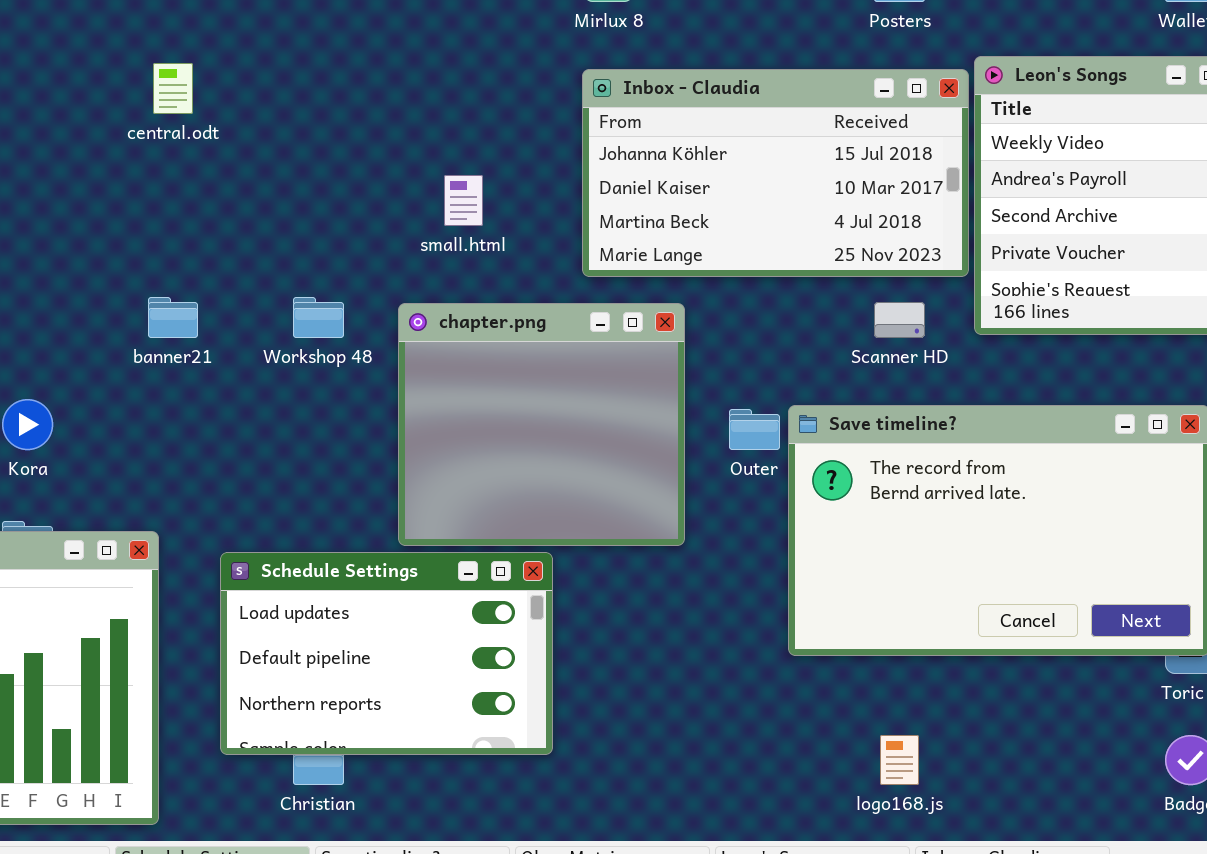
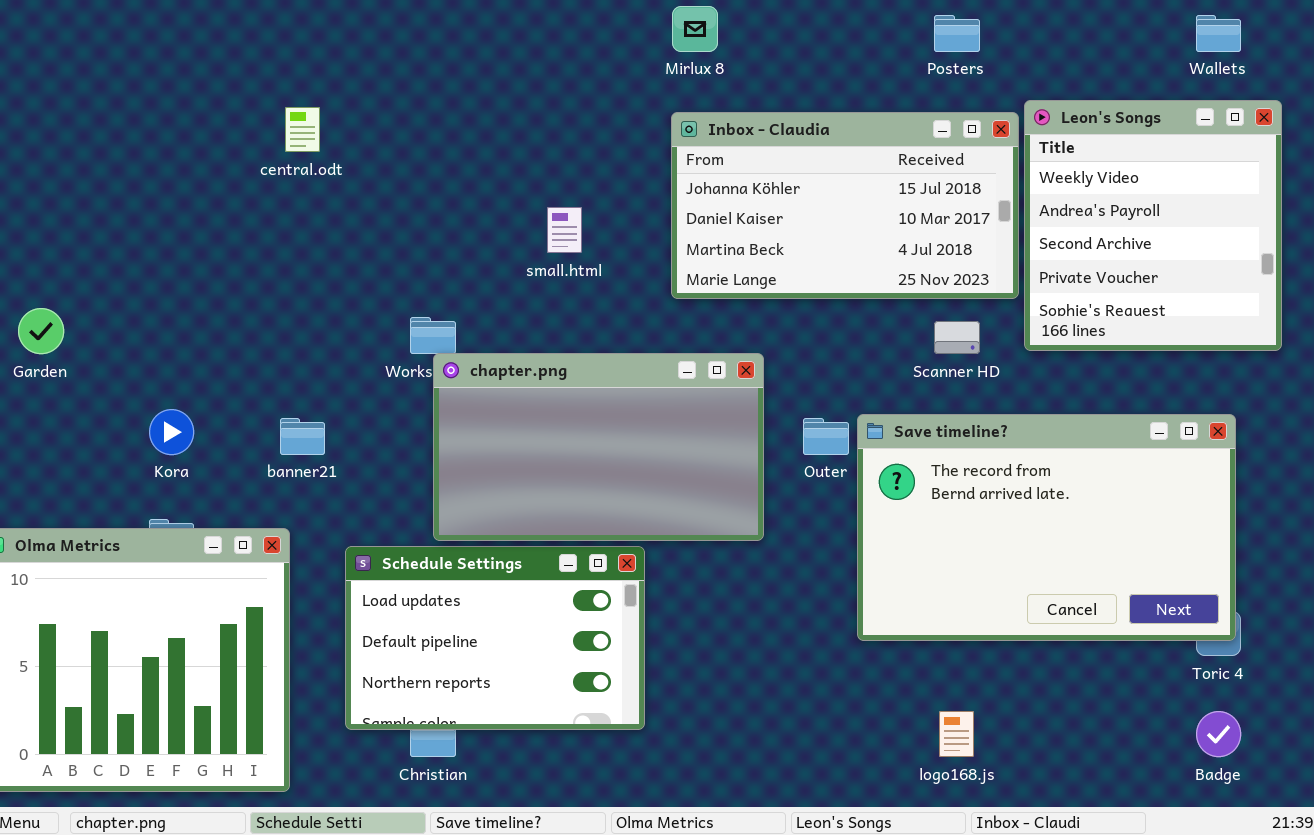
banner21: [148,297,198,338] -> [280,418,325,455], moved
chapter.png: [398,303,685,546] -> [433,353,764,541], resized

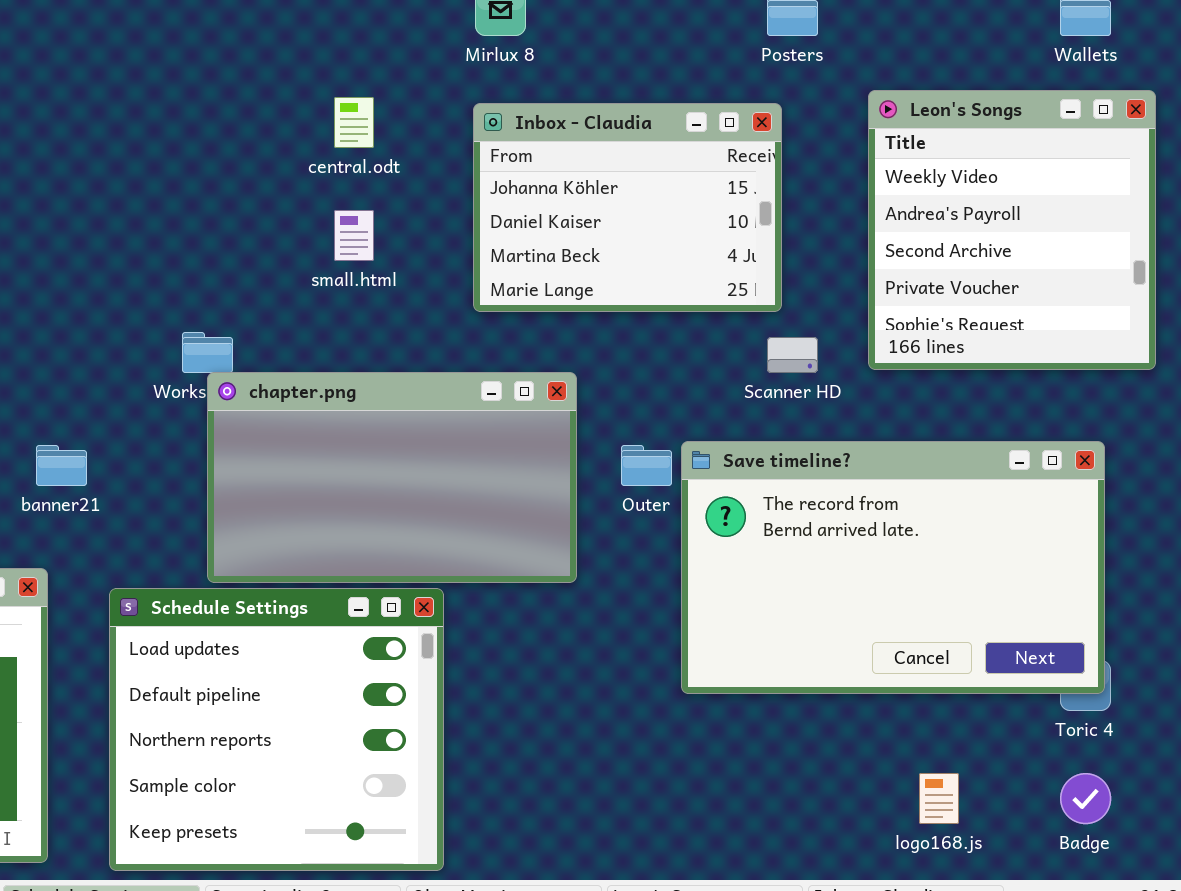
central.odt: [285,107,320,152] -> [334,97,374,148], moved
Inbox - Claudia: [671,112,1019,299] -> [473,103,782,312], resized
Schedule Settings: [345,546,645,730] -> [109,588,444,871], resized
logo168.js: [939,711,974,757] -> [919,773,959,824], moved

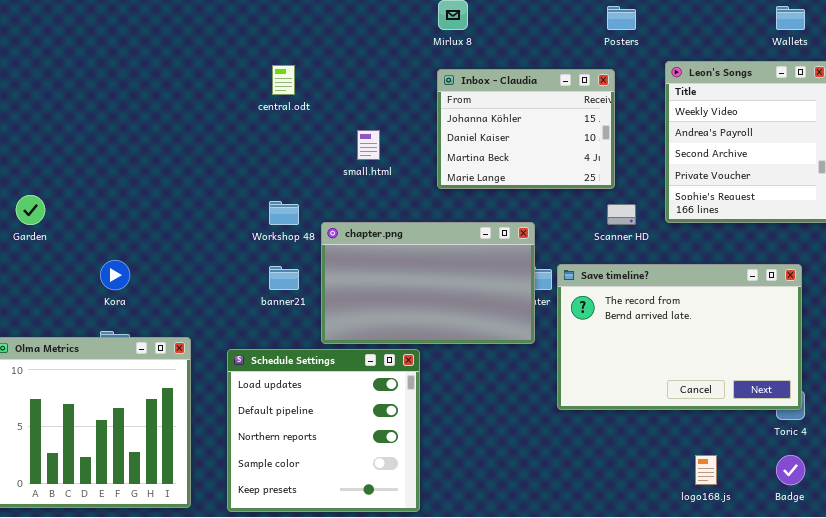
central.odt: [334,97,374,148] -> [272,65,295,95], moved
chapter.png: [207,372,577,583] -> [321,222,535,344], moved
banner21: [36,445,87,486] -> [269,266,299,290], moved

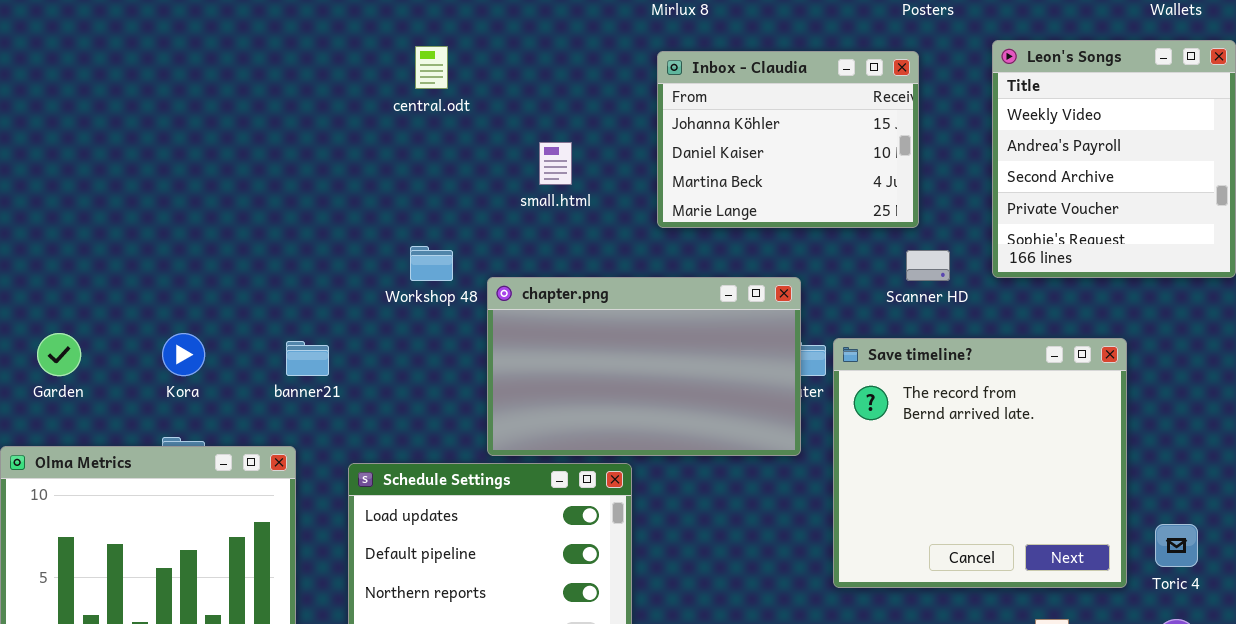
Garden: [16,195,45,225] -> [37,333,81,376], moved
Save timeline?: [557,264,802,410] -> [833,338,1127,588], resized
banner21: [269,266,299,290] -> [286,341,329,376], moved

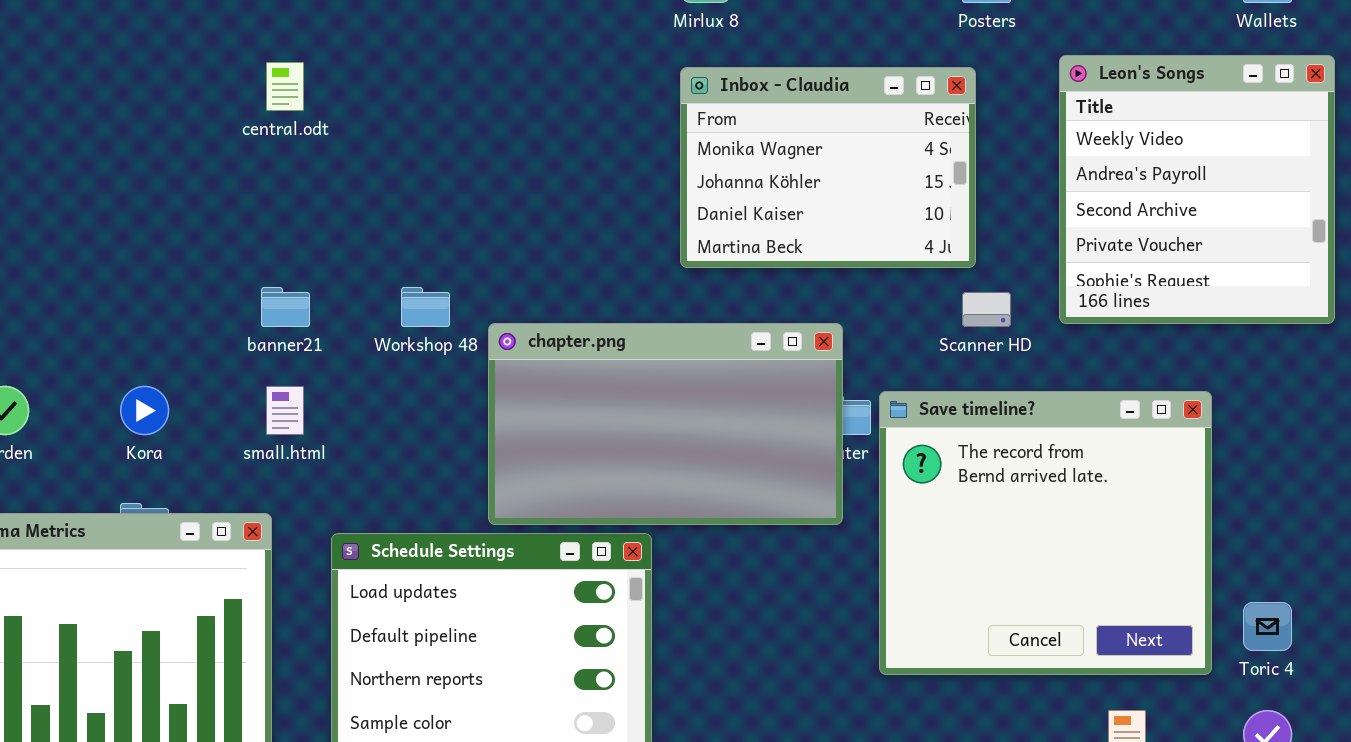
central.odt: [415,46,448,89] -> [266,62,304,111], moved
Inbox - Claudia: [657,51,919,228] -> [680,67,976,268], scrolled up 1 row
small.html: [539,142,572,185] -> [266,386,304,435], moved
banner21: [286,341,329,376] -> [261,287,310,327], moved

